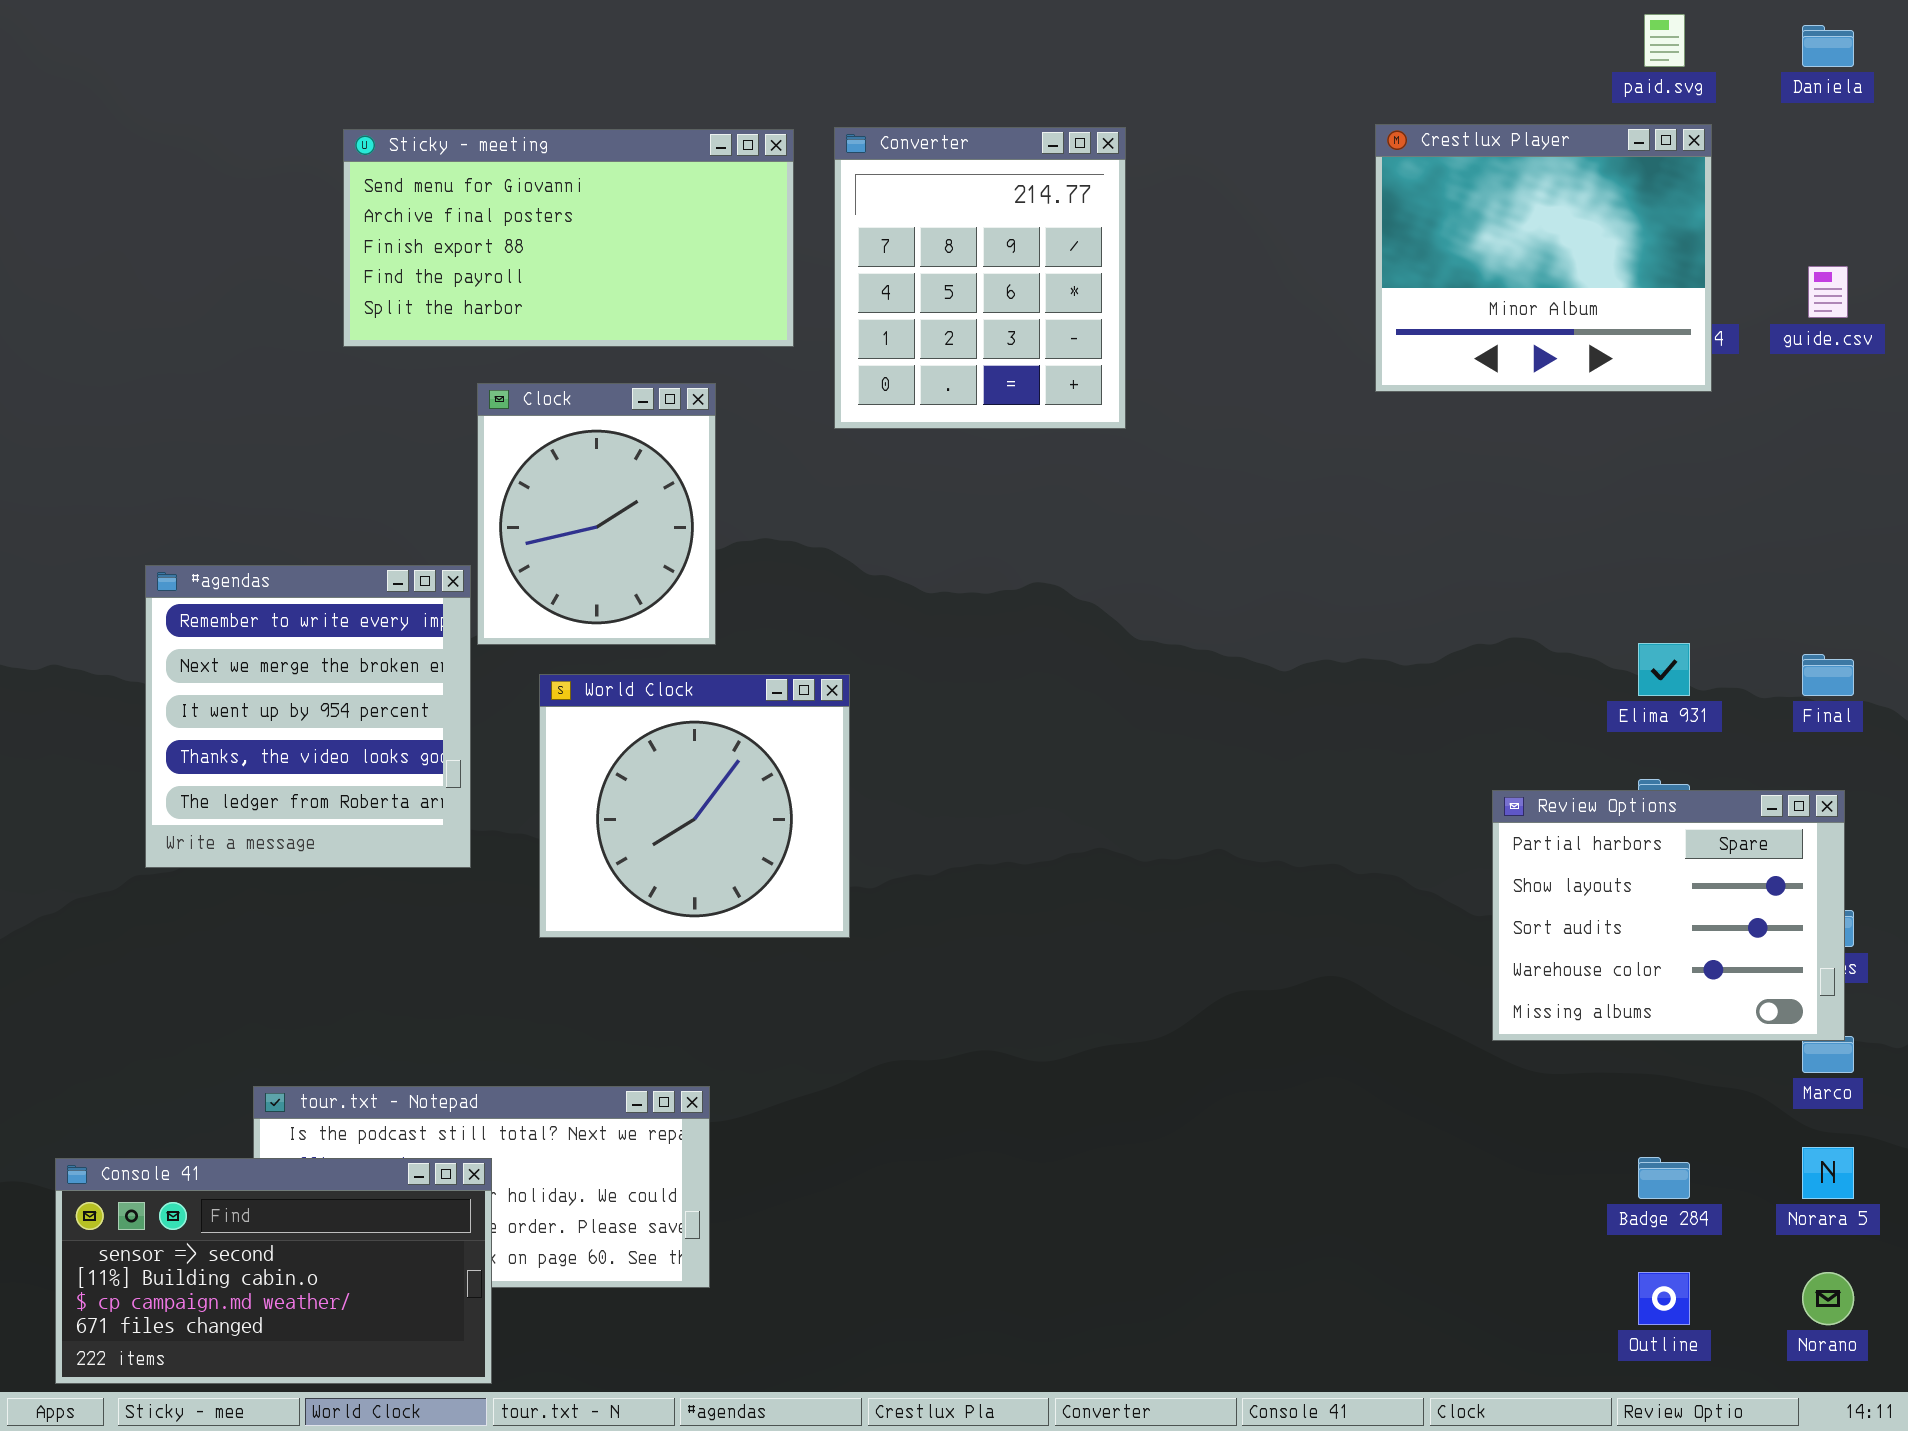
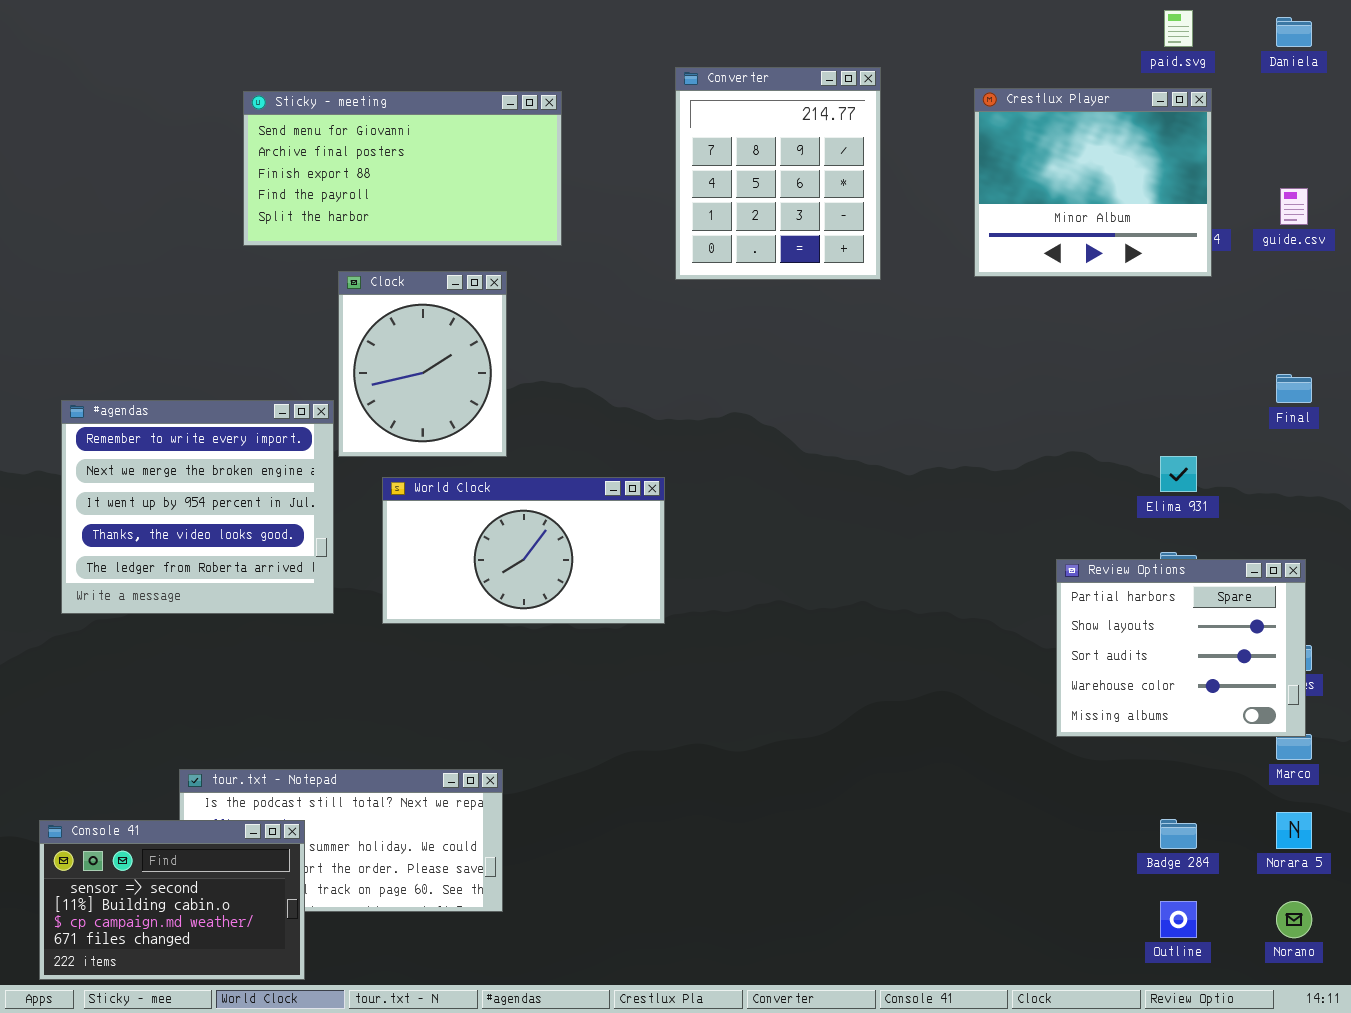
Converter: [834,127,1126,429] -> [675,67,881,280], moved
#agendas: [145,565,471,868] -> [61,400,334,614], resized
Final: [1802,654,1854,696] -> [1276,374,1312,403], moved
World Clock: [539,674,850,938] -> [382,477,665,624], resized
Console 41: [55,1158,492,1384] -> [39,820,305,980], resized

